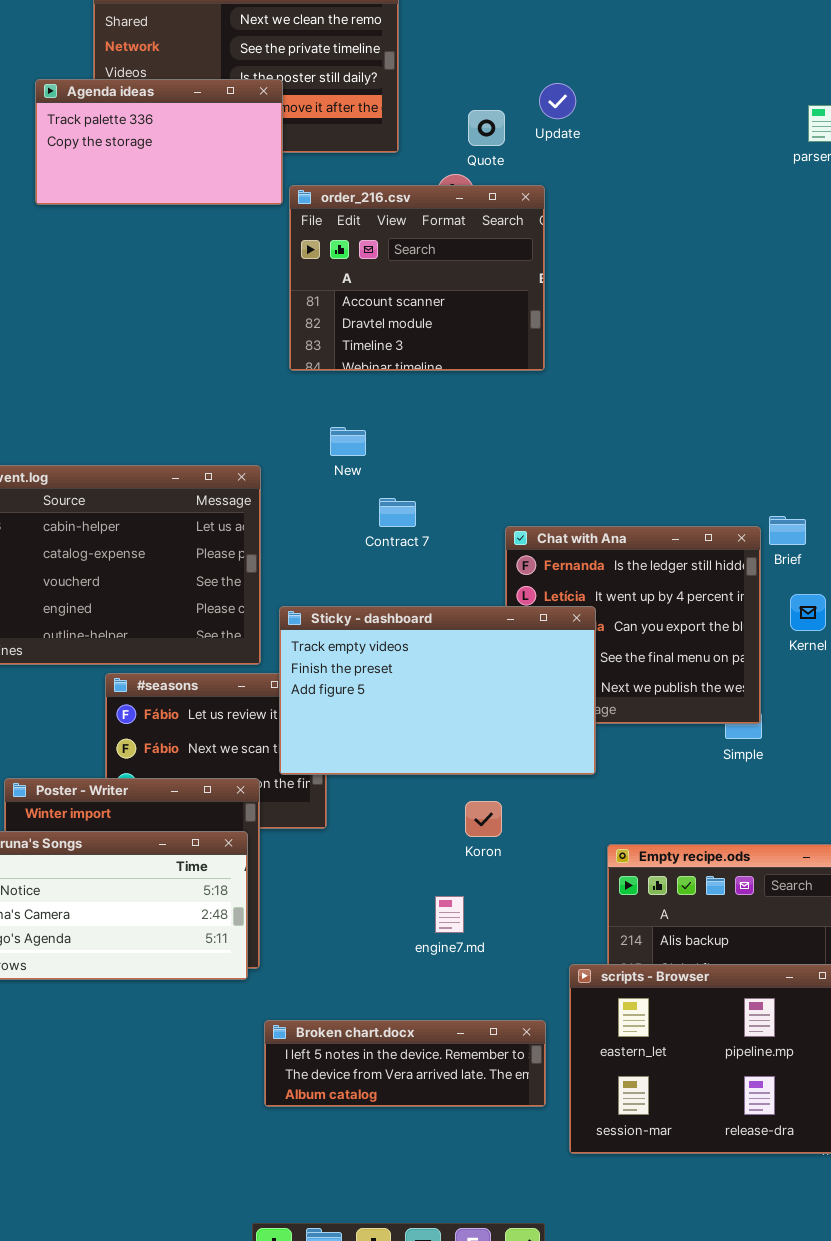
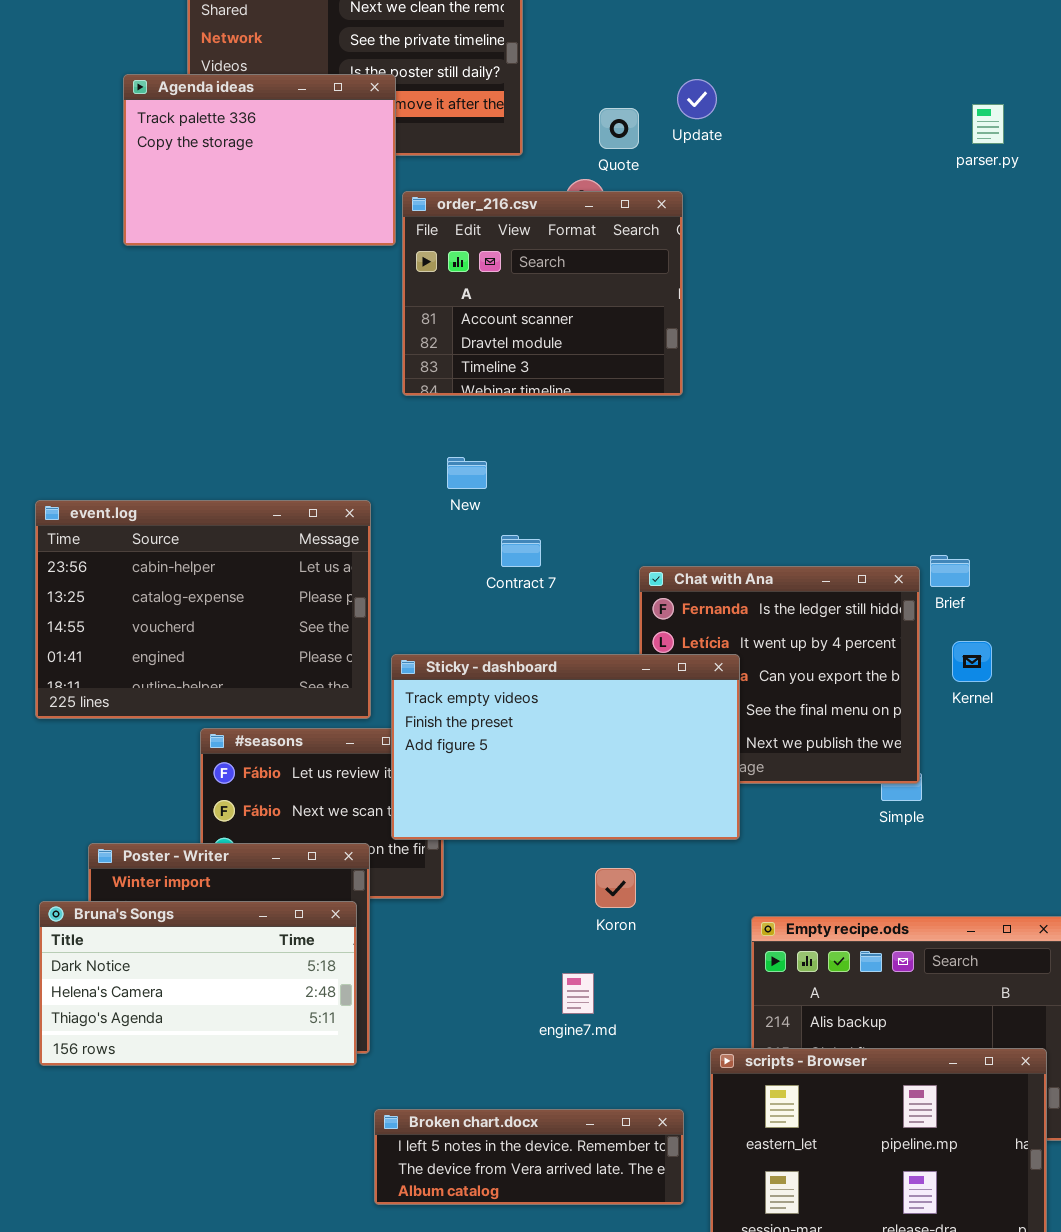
Agenda ideas: [35,79,283,205] -> [123,74,396,246], resized

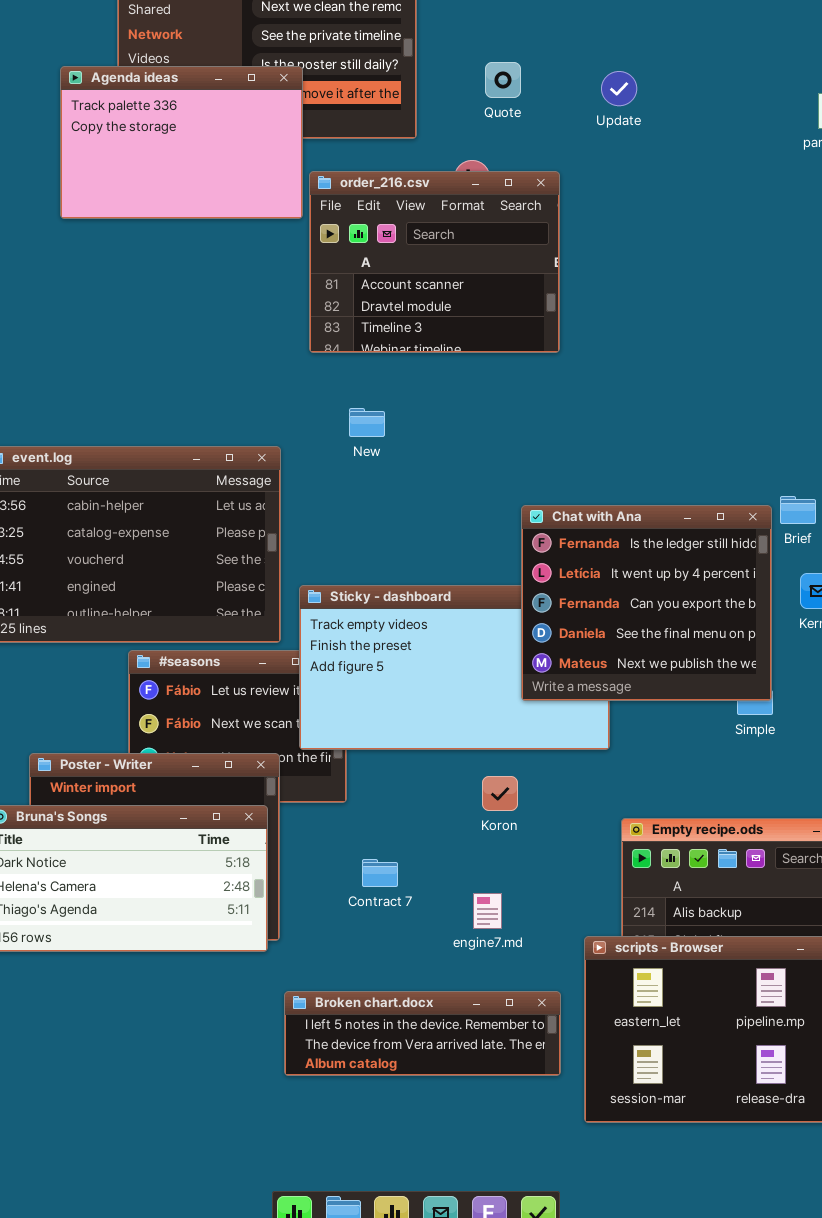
Update: [677,79,717,119] -> [601,71,637,106], moved
Quote: [599,108,639,149] -> [485,62,521,98], moved
Contract 7: [501,535,541,567] -> [362,859,398,887], moved
Chat with Ana: [639,566,920,784] -> [521,505,772,701], raised
engine7.md: [562,973,594,1014] -> [473,893,502,929], moved

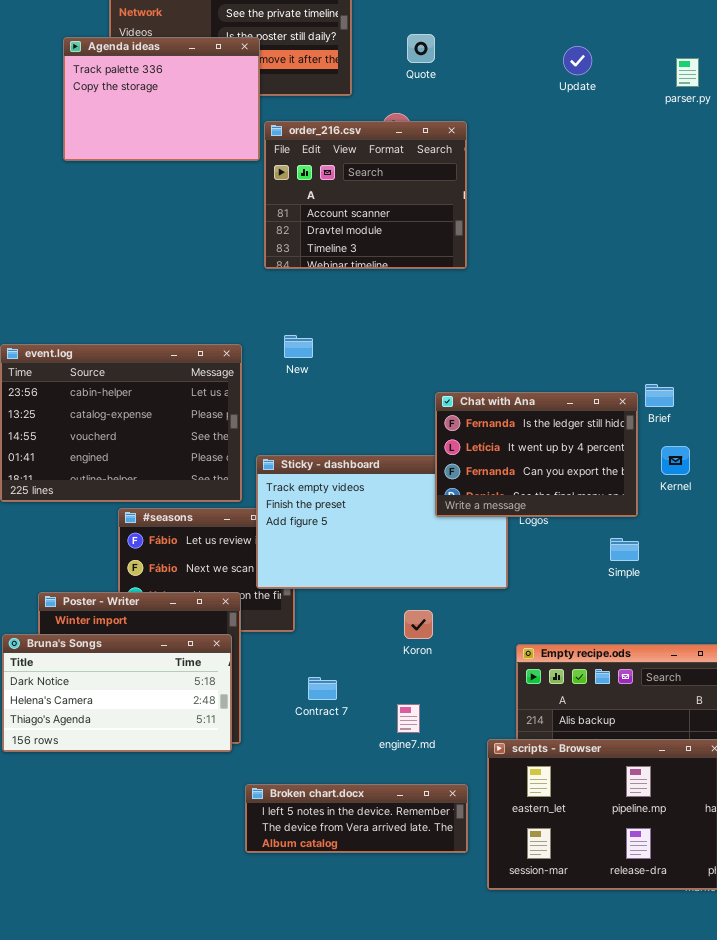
Update: [601,71,637,106] -> [563,46,592,75], moved
New: [349,408,385,437] -> [284,335,313,358], moved
Chat with Ana: [521,505,772,701] -> [435,392,638,517], resized

